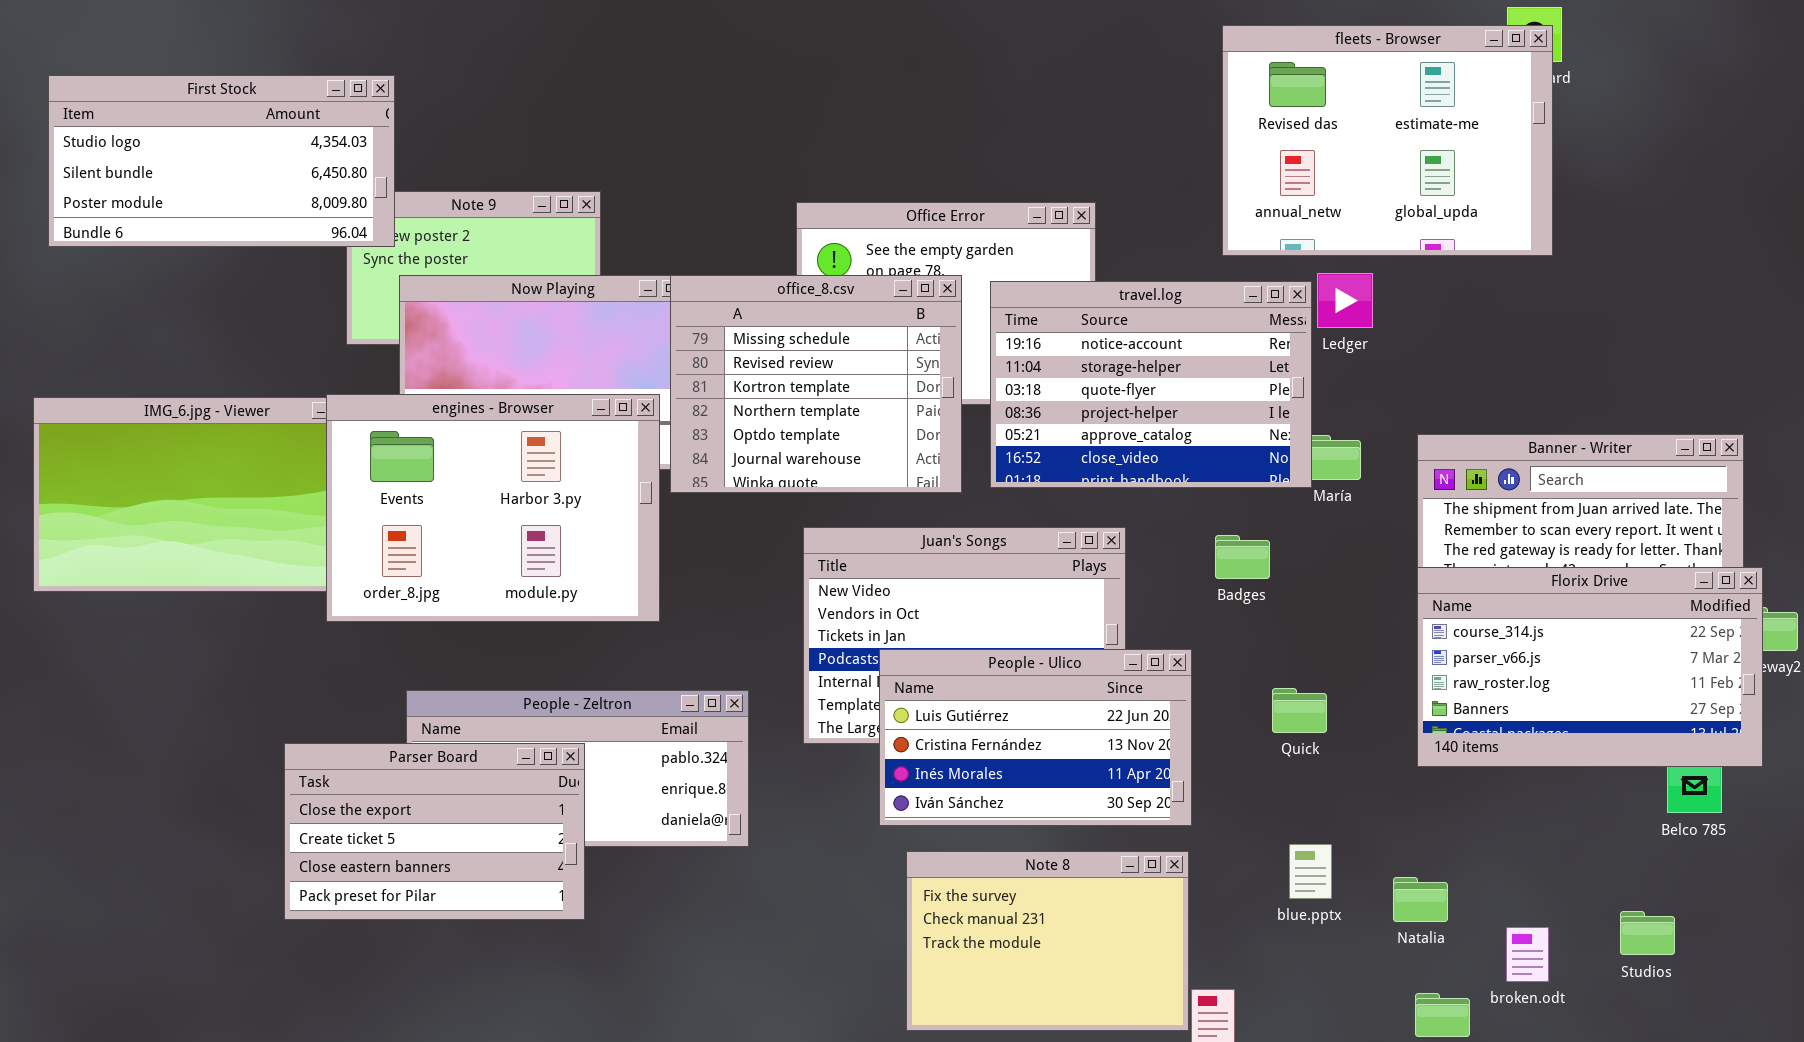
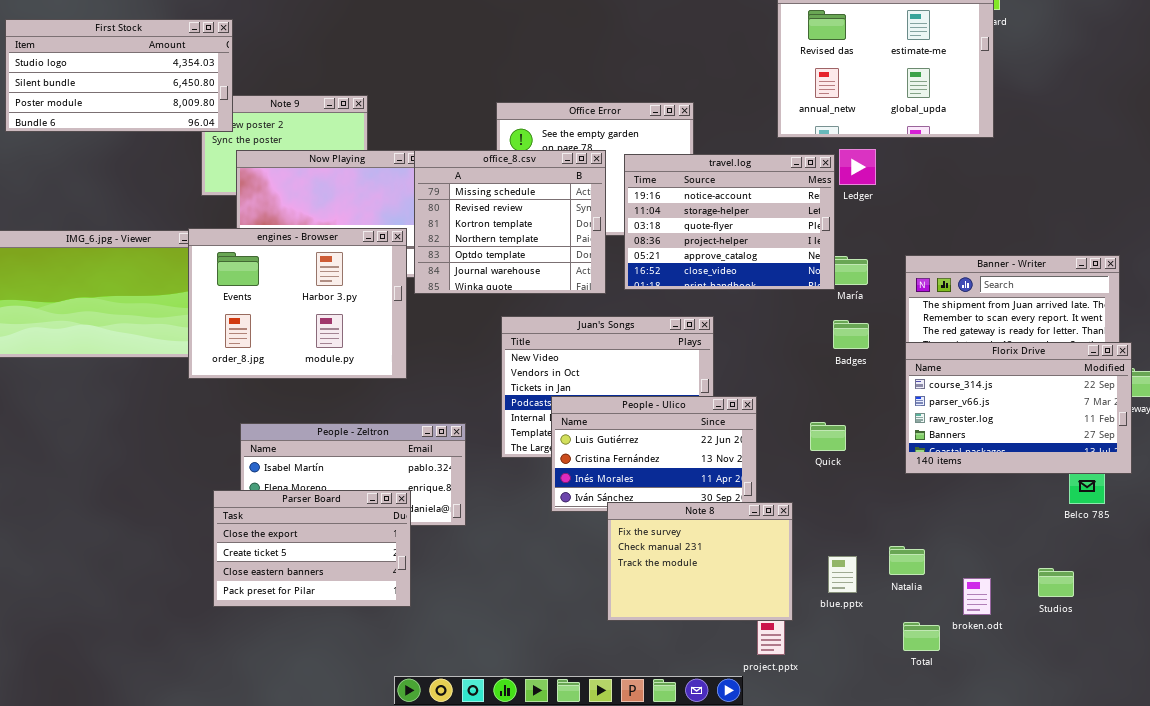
Badges: [1215,535,1270,579] -> [833,320,869,349], moved
Parser Board: [284,743,585,920] -> [213,490,411,607], moved
blue.pptx: [1289,844,1332,899] -> [828,556,857,593], moved
Note 8: [906,851,1189,1031] -> [607,502,793,621], moved

